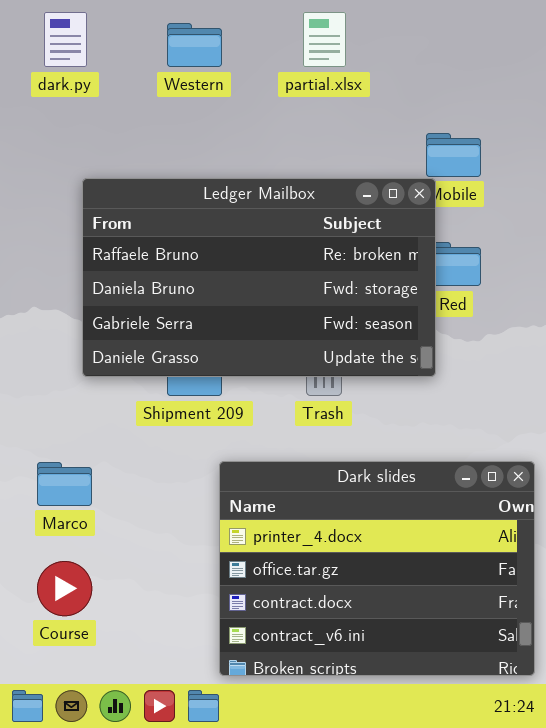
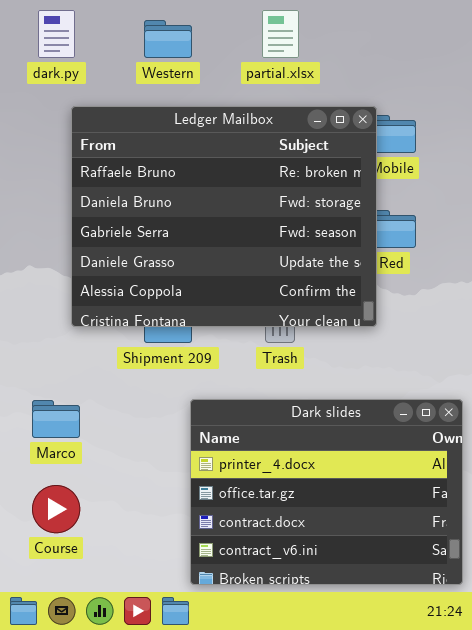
Ledger Mailbox: [82,178,436,377] -> [71,106,377,327], resized

